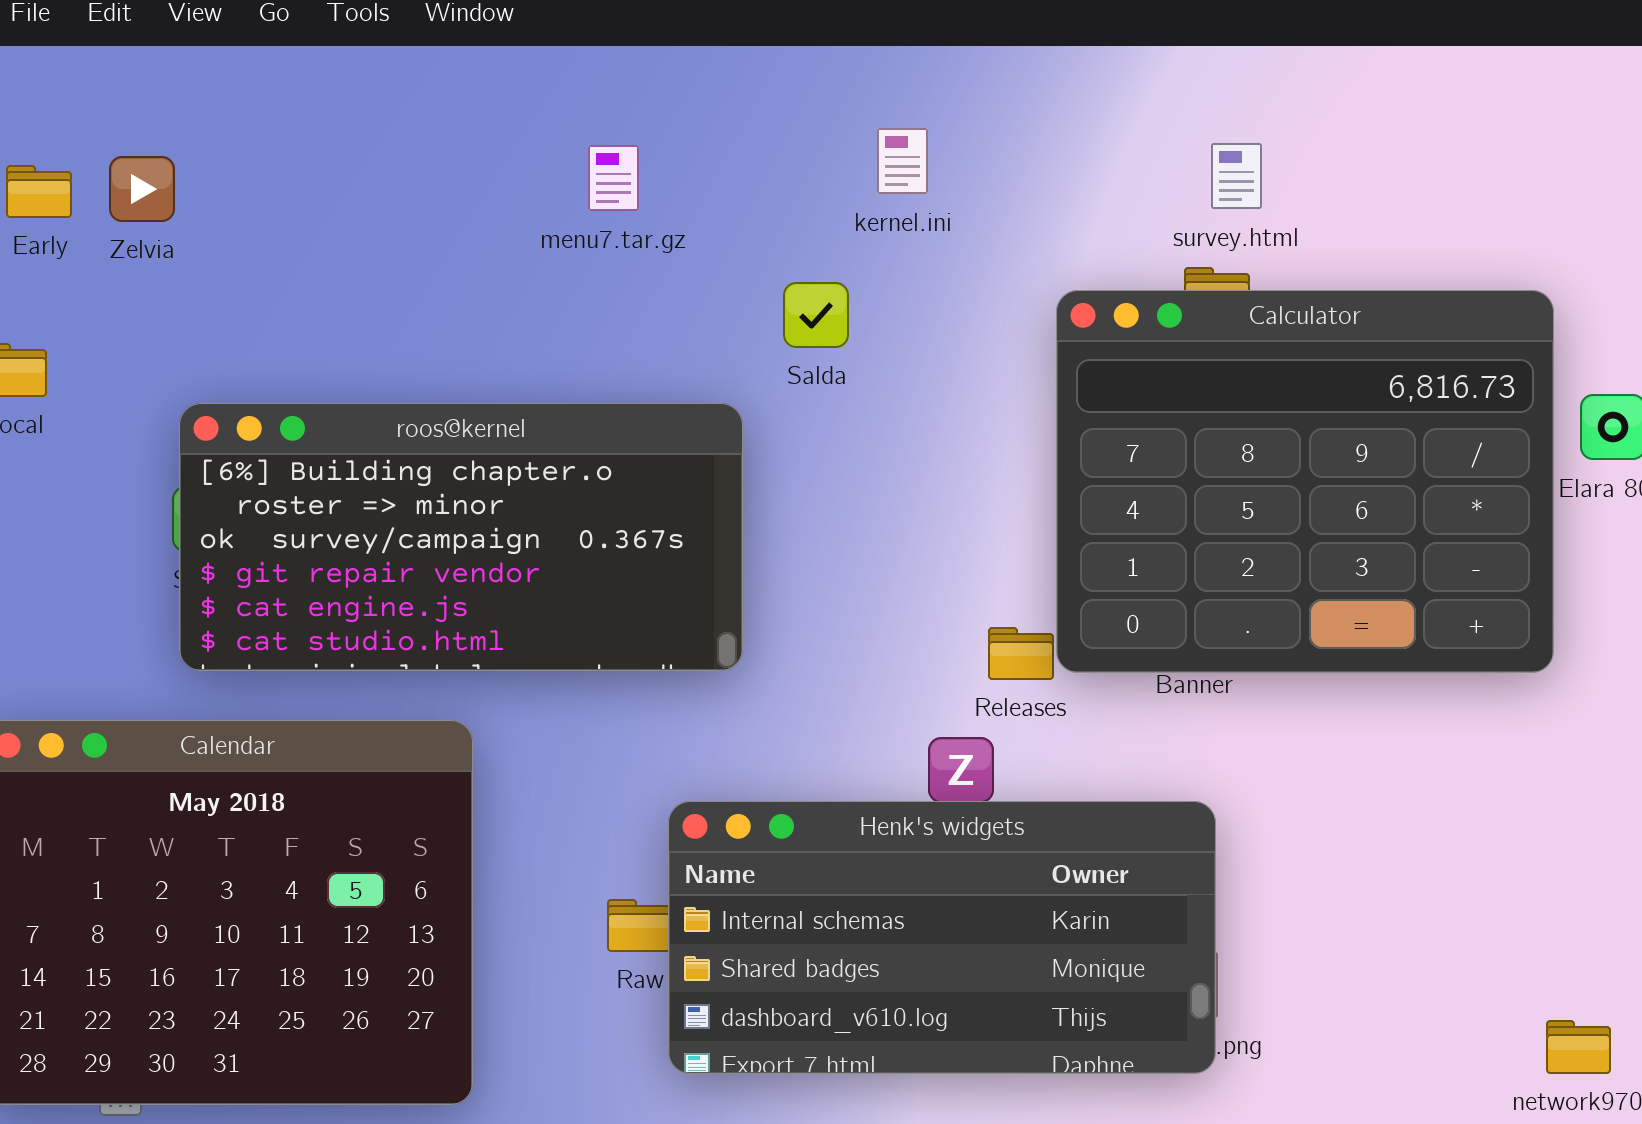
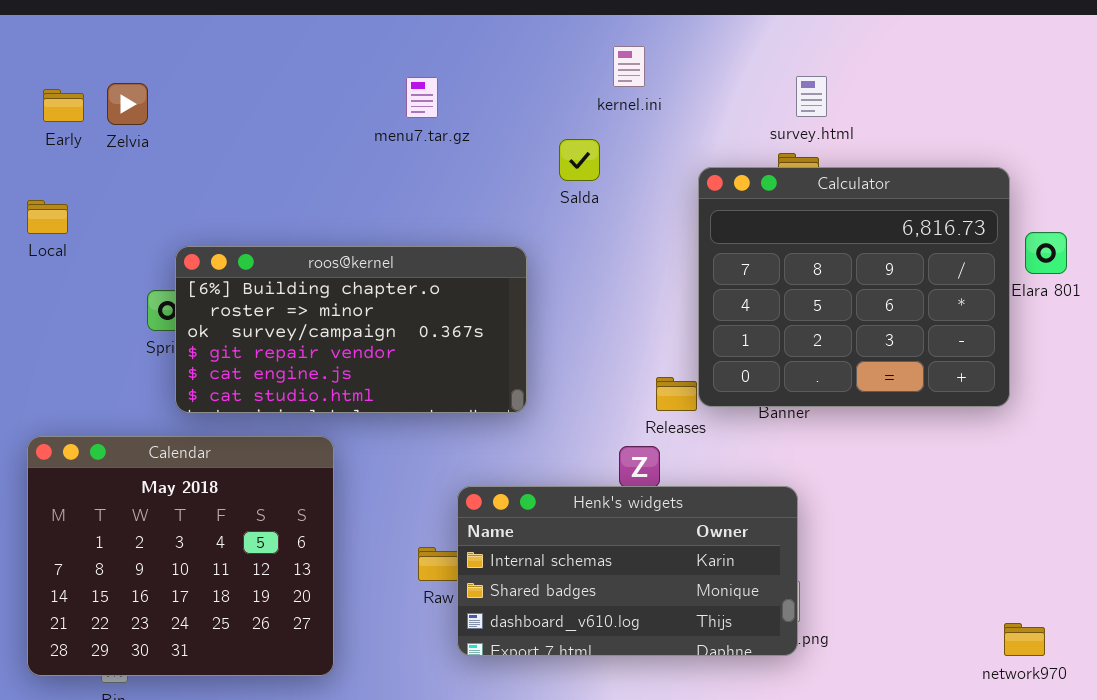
kernel.ini: [877,128,928,194] -> [613,46,645,87], moved
Salda: [783,282,849,348] -> [559,139,600,181], moved
roos@kernel: [179,403,743,671] -> [175,246,527,413], moved

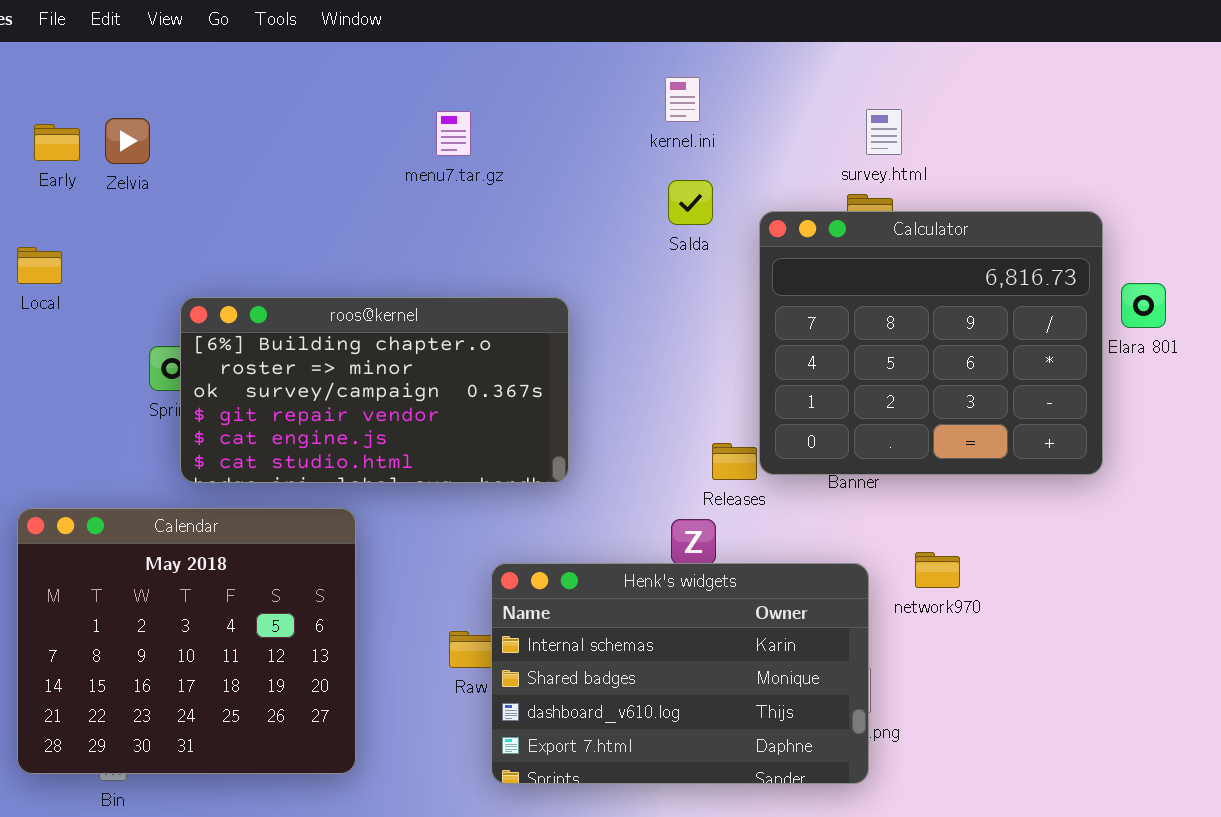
Salda: [559,139,600,181] -> [668,180,713,225], moved
Henk's widgets: [457,486,798,656] -> [491,563,869,784], resized
network970: [1004,623,1045,656] -> [915,552,960,588], moved

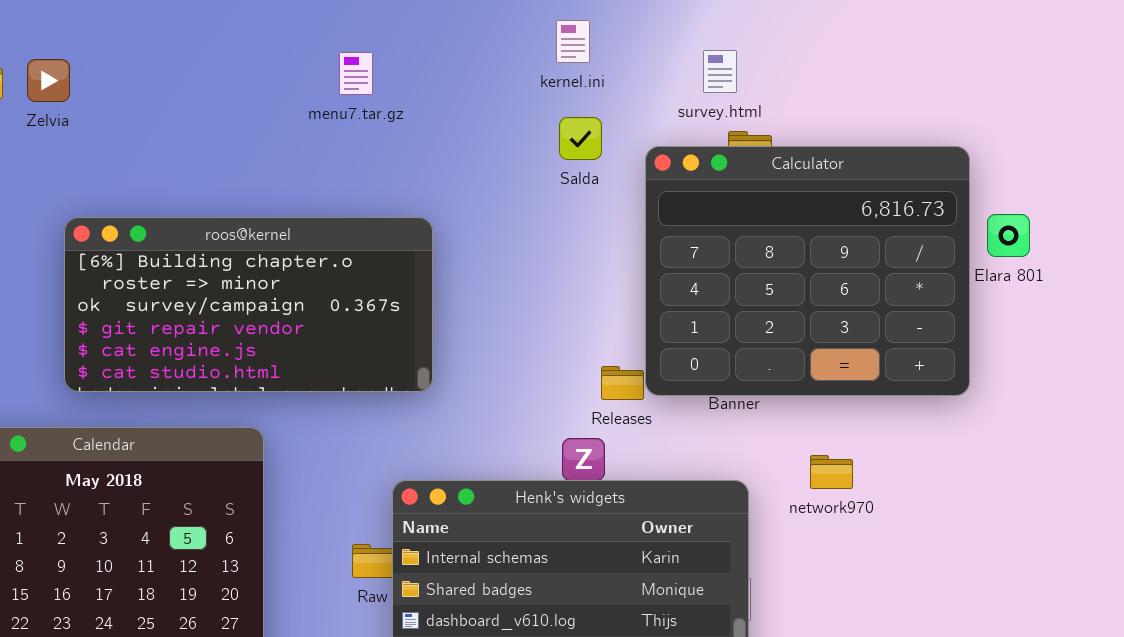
survey.html: [866,109,902,155] -> [703,50,737,93], moved
roos@kernel: [180,297,569,483] -> [64,217,433,392], moved
network970: [915,552,960,588] -> [810,455,853,489], moved

